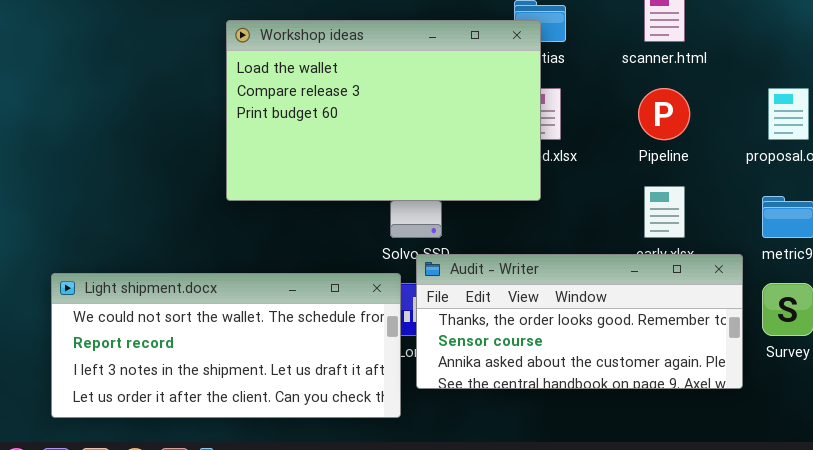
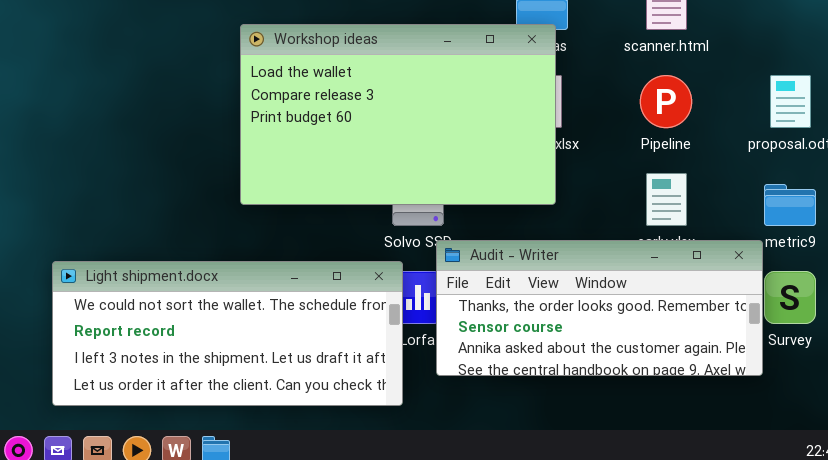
Workshop ideas: [226,20,541,201] -> [240,24,556,205], moved
Audit - Writer: [416,254,743,389] -> [436,240,763,376], moved

